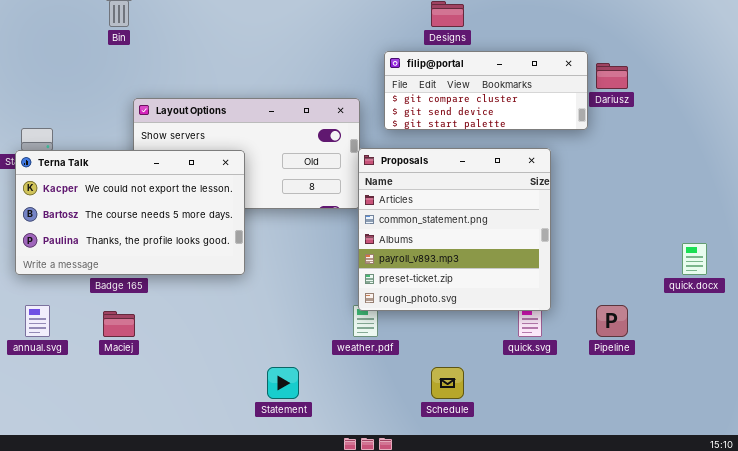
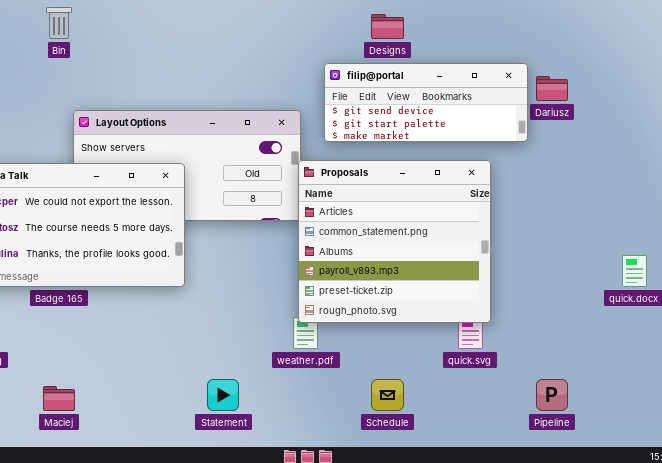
filip@portal: [384,51,588,130] -> [324,63,528,142], scrolled down 1 row
Pipeline: [596,305,628,337] -> [536,379,568,411], moved
Maciej: [103,311,135,337] -> [43,386,75,411], moved

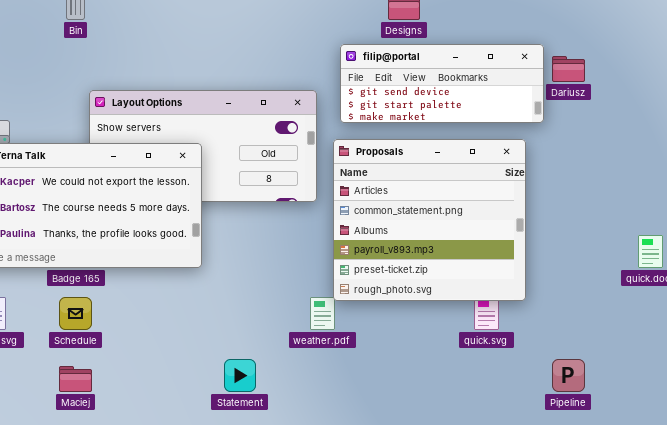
Proposals: [298,160,491,323] -> [333,139,526,301], moved
Schedule: [371,379,404,411] -> [59,297,92,330], moved

